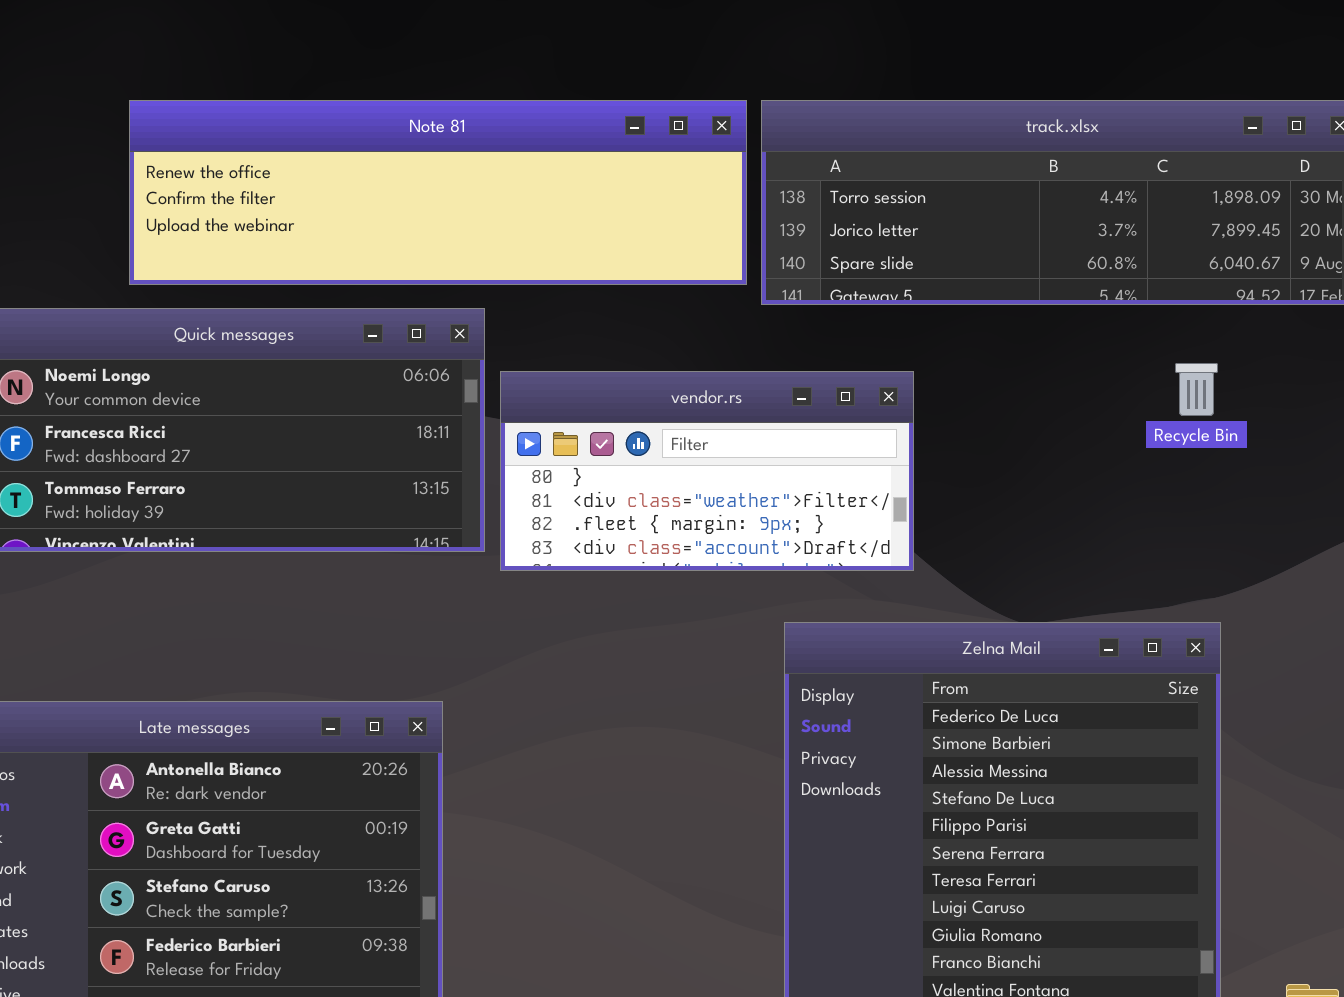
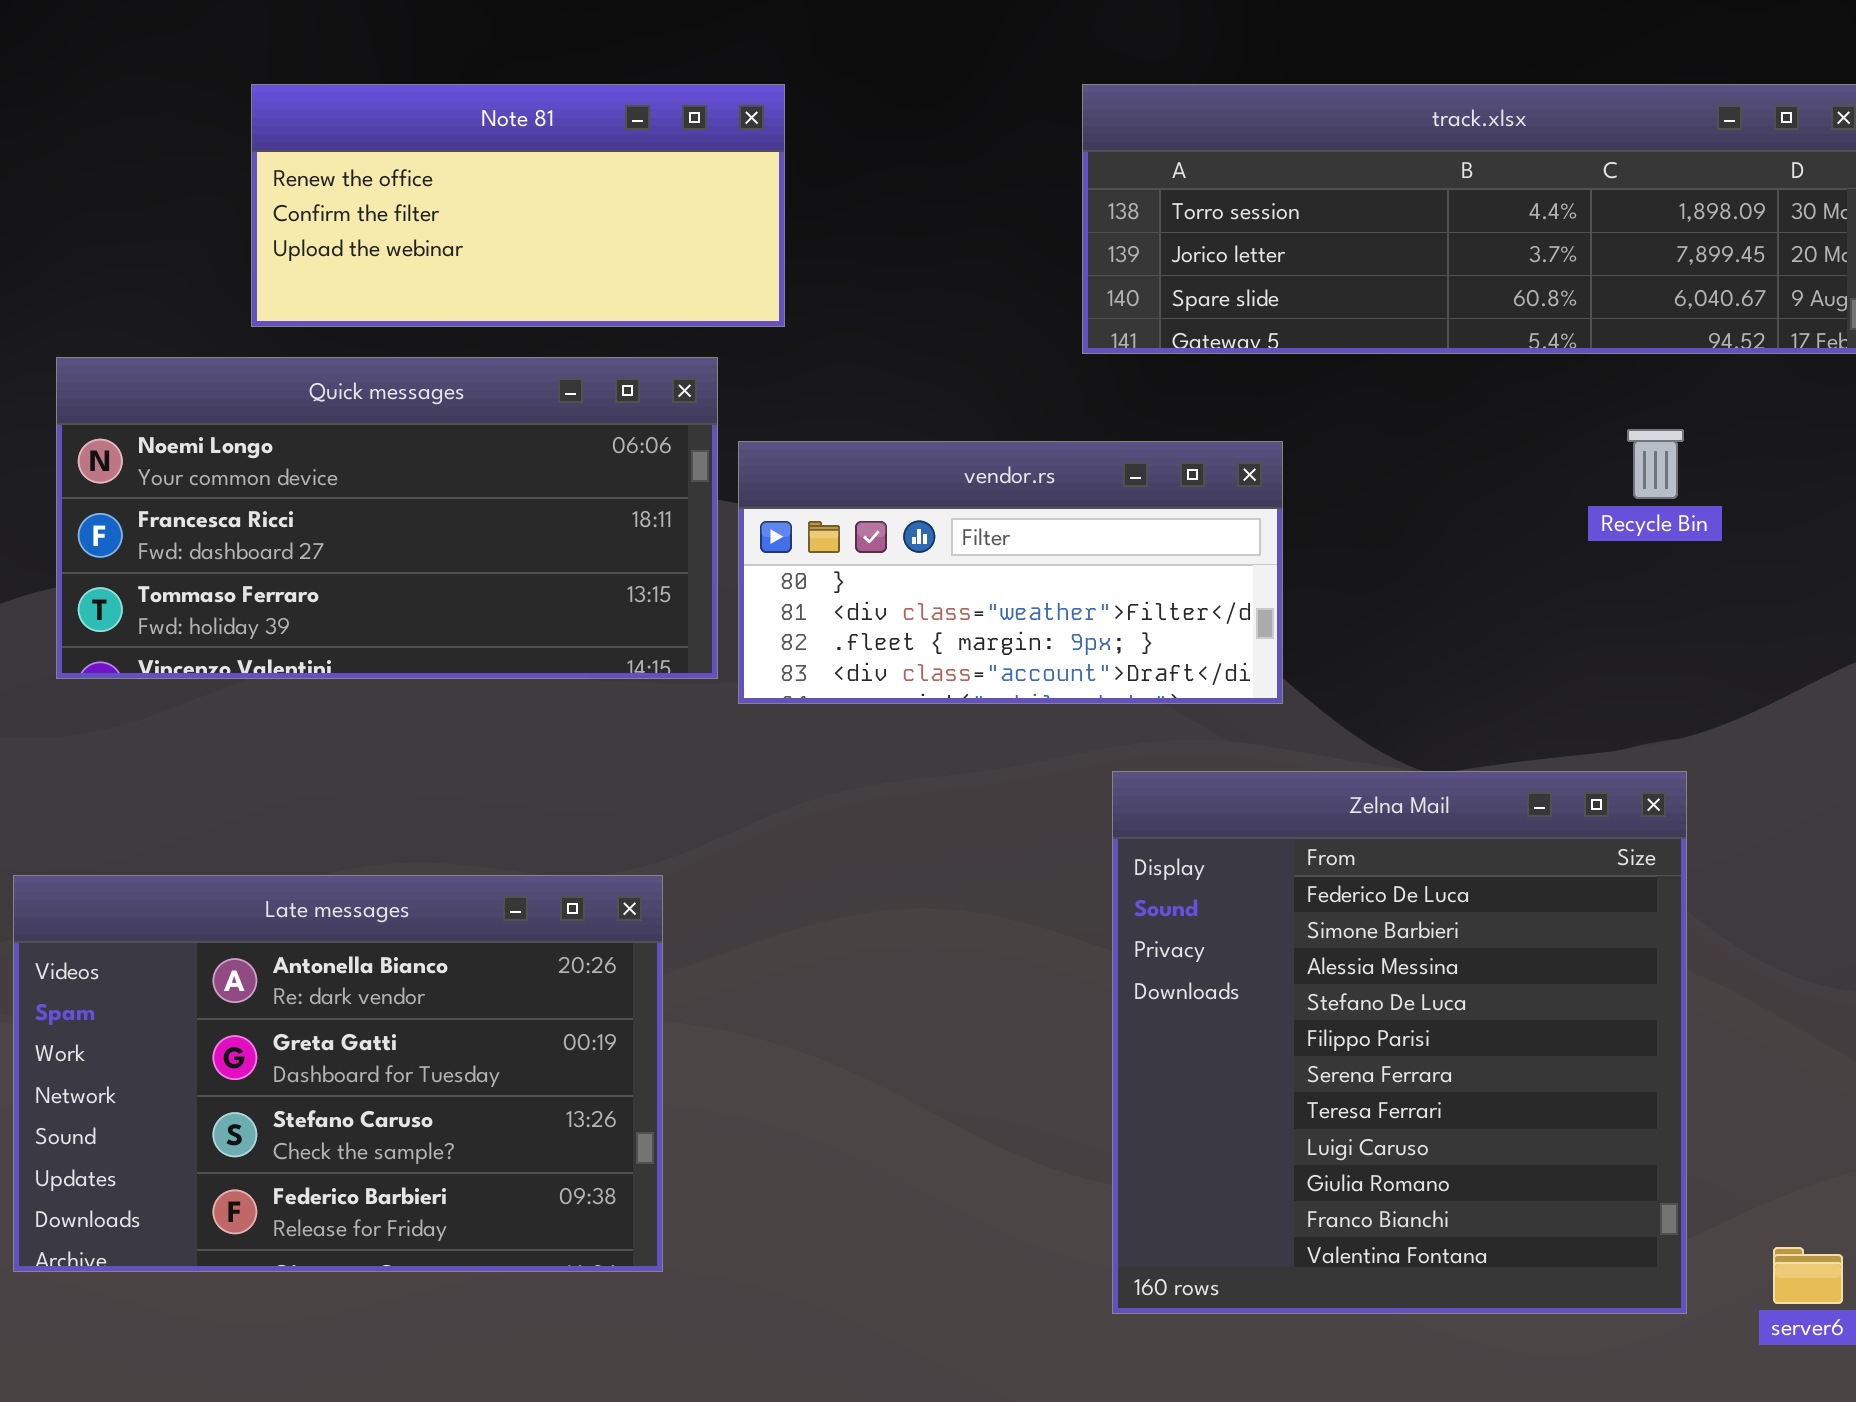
Note 81: [129,100,747,285] -> [251,84,785,327], resized

